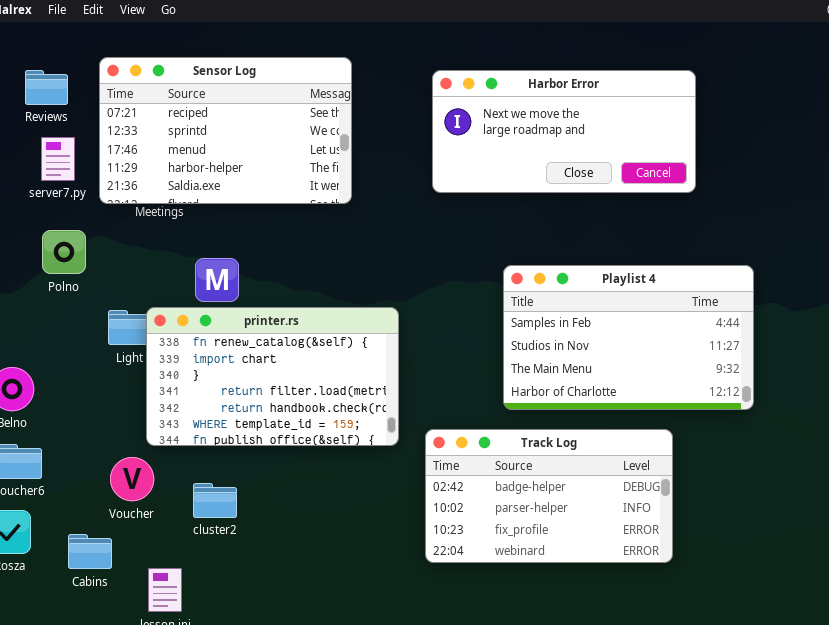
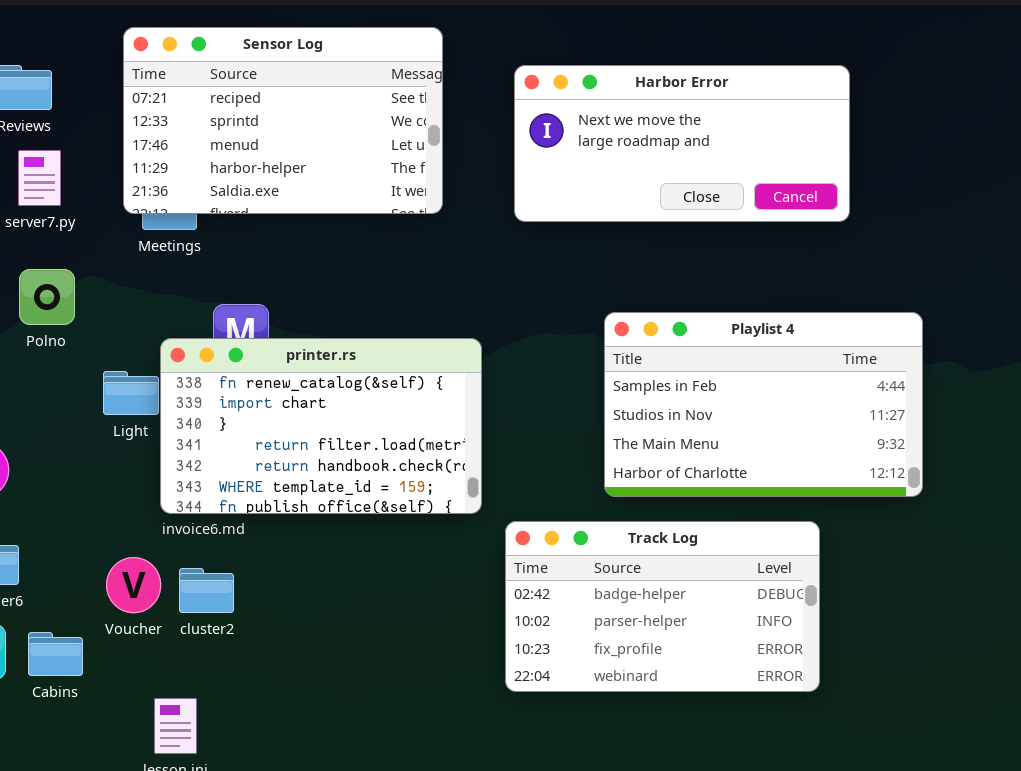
Sensor Log: [99,57,352,204] -> [123,27,443,214], moved
printer.rs: [146,307,399,446] -> [160,338,482,514], moved
cluster2: [193,483,237,518] -> [179,568,234,613], moved
Cabins: [68,534,112,569] -> [28,632,83,676], moved

